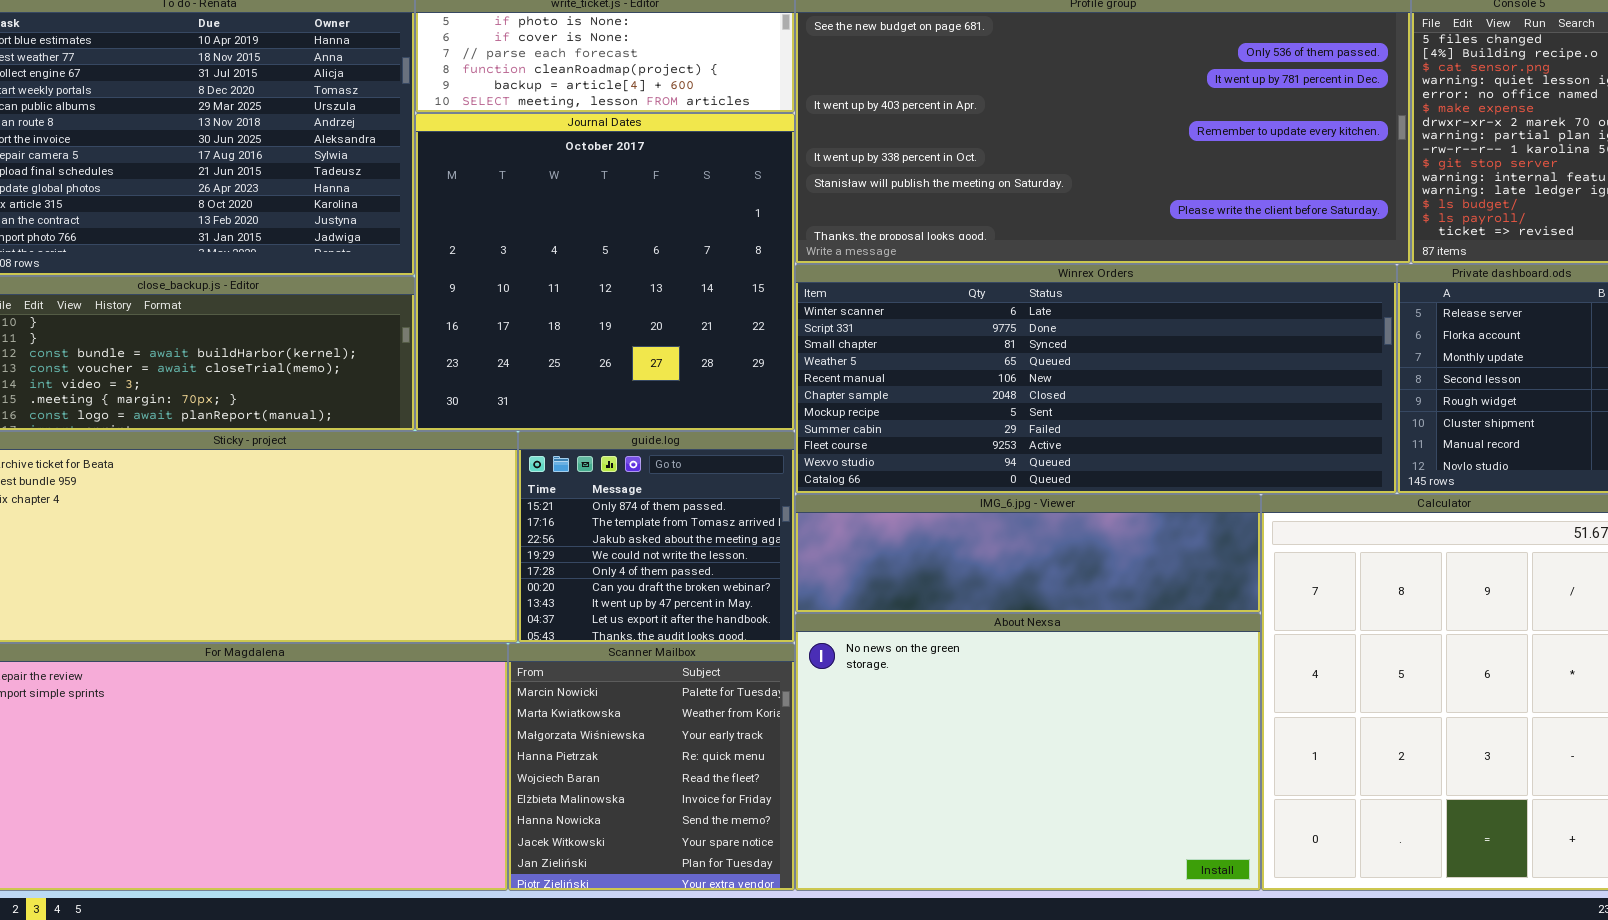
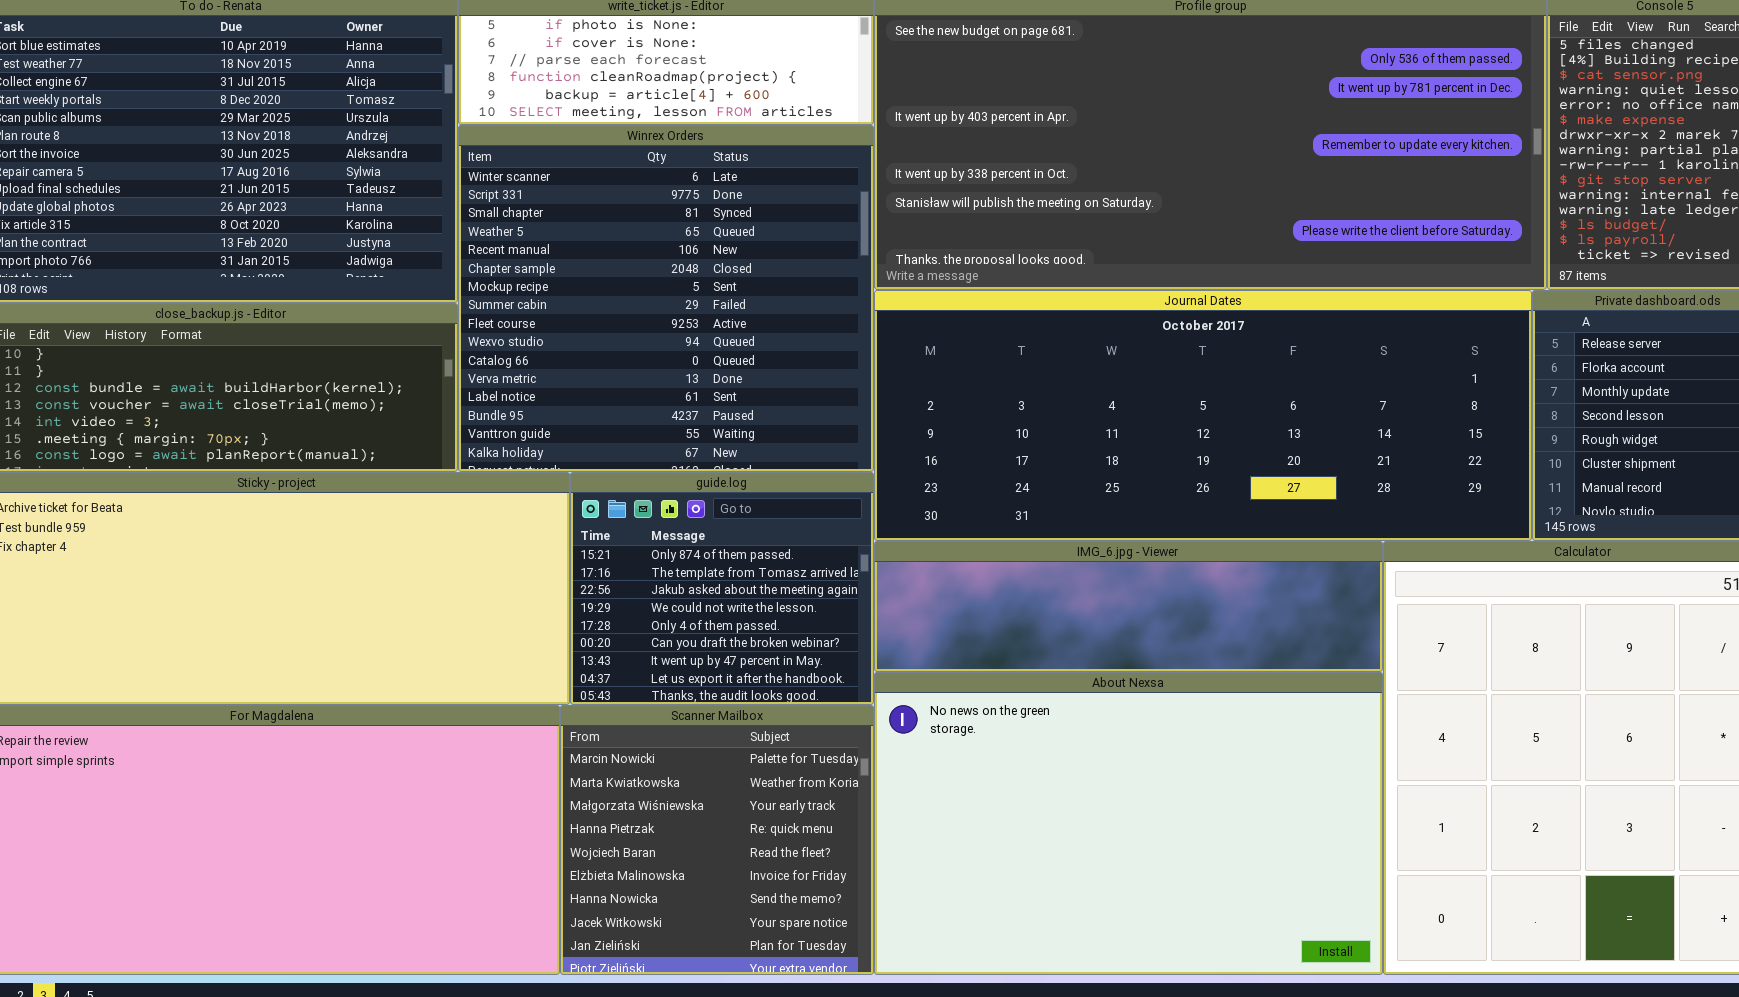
Journal Dates: [415,113,795,431] -> [874,290,1532,541], moved, resized
Winrex Orders: [795,264,1397,494] -> [458,125,874,472], moved, resized

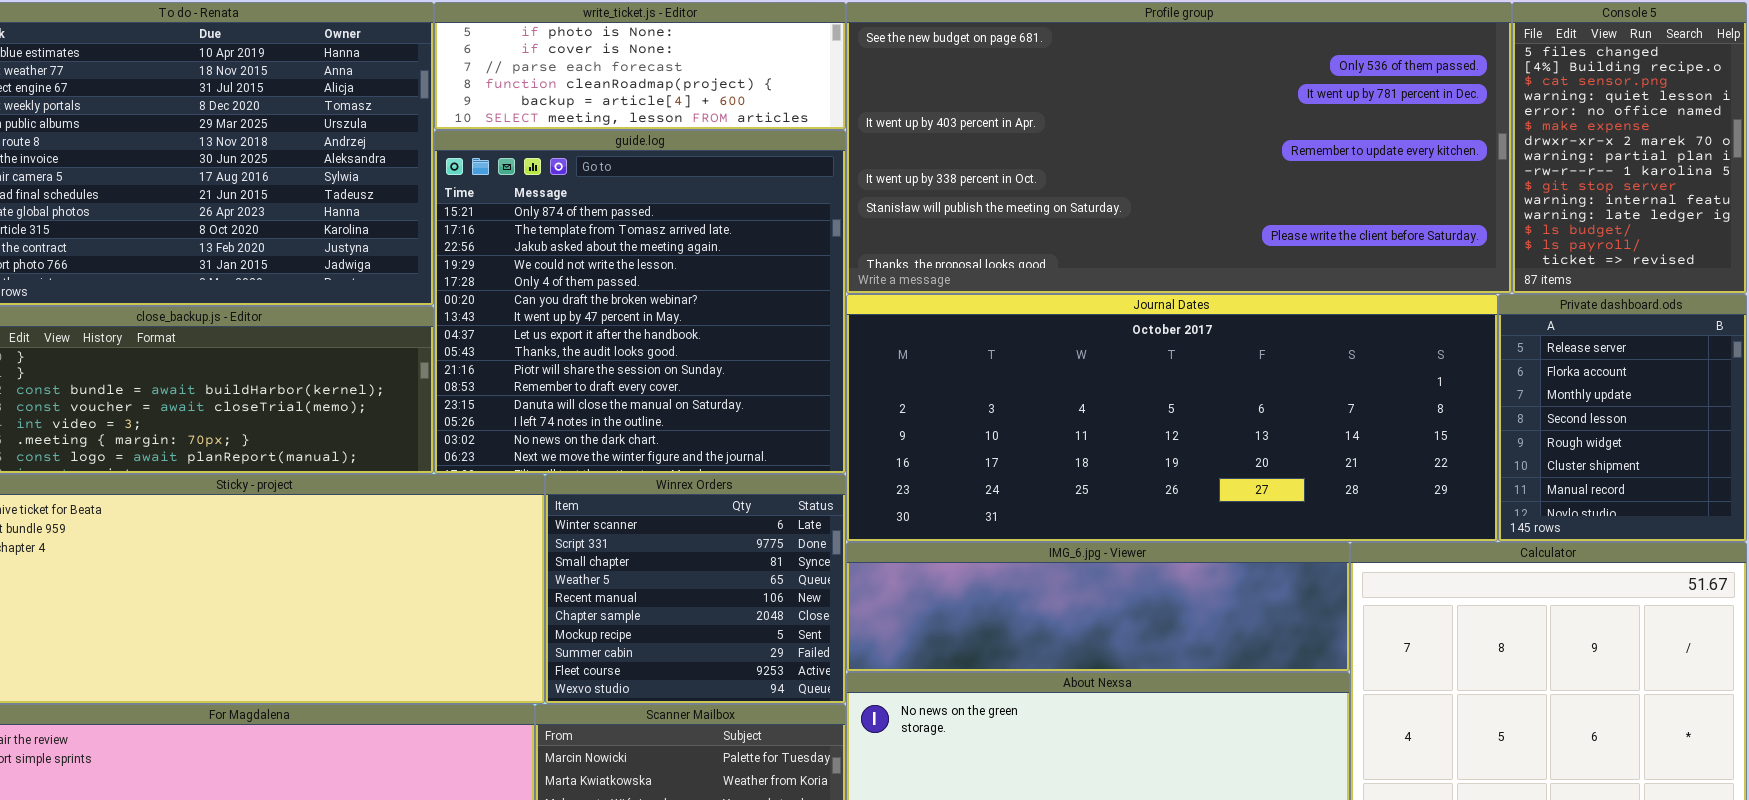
Winrex Orders: [458,125,874,472] -> [545,474,846,704], moved, resized
guide.log: [570,472,874,705] -> [434,130,846,474], moved, resized

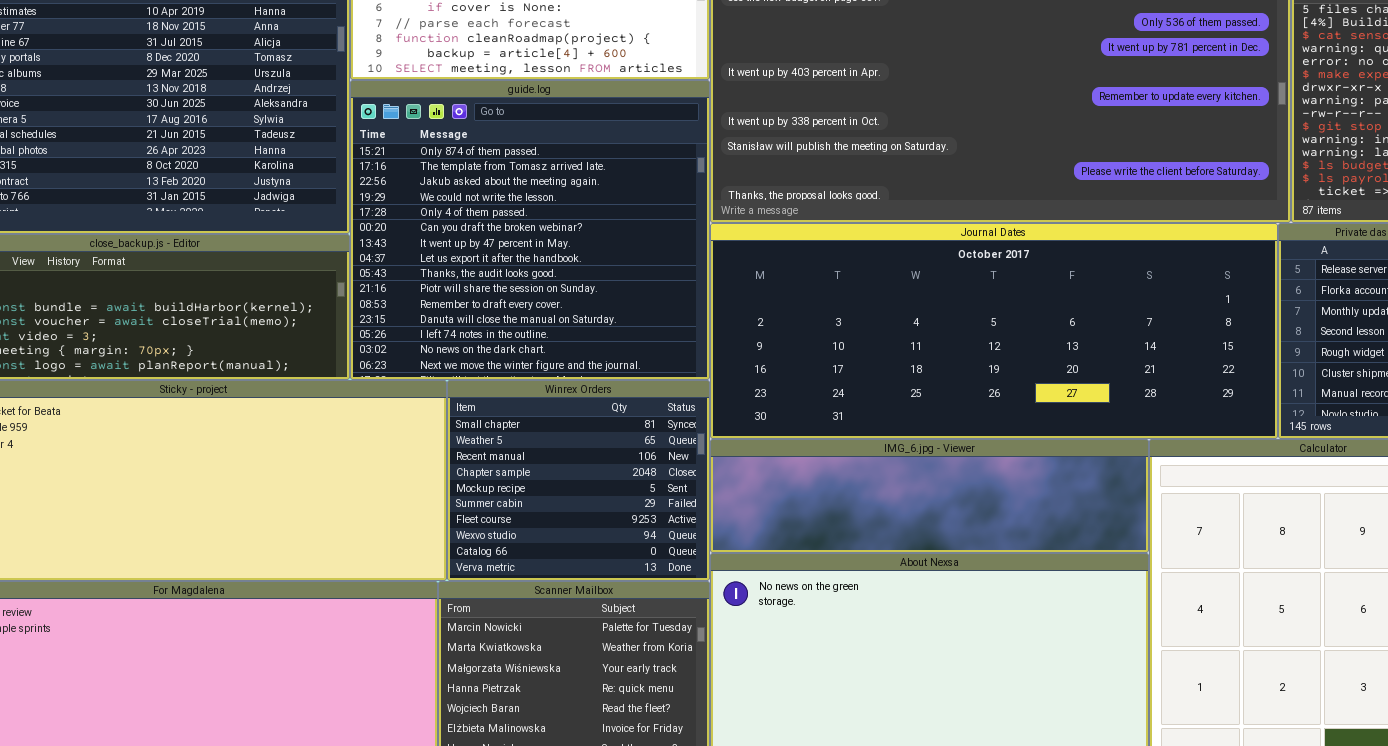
Winrex Orders: [545,474,846,704] -> [447,380,710,581], scrolled down 2 rows

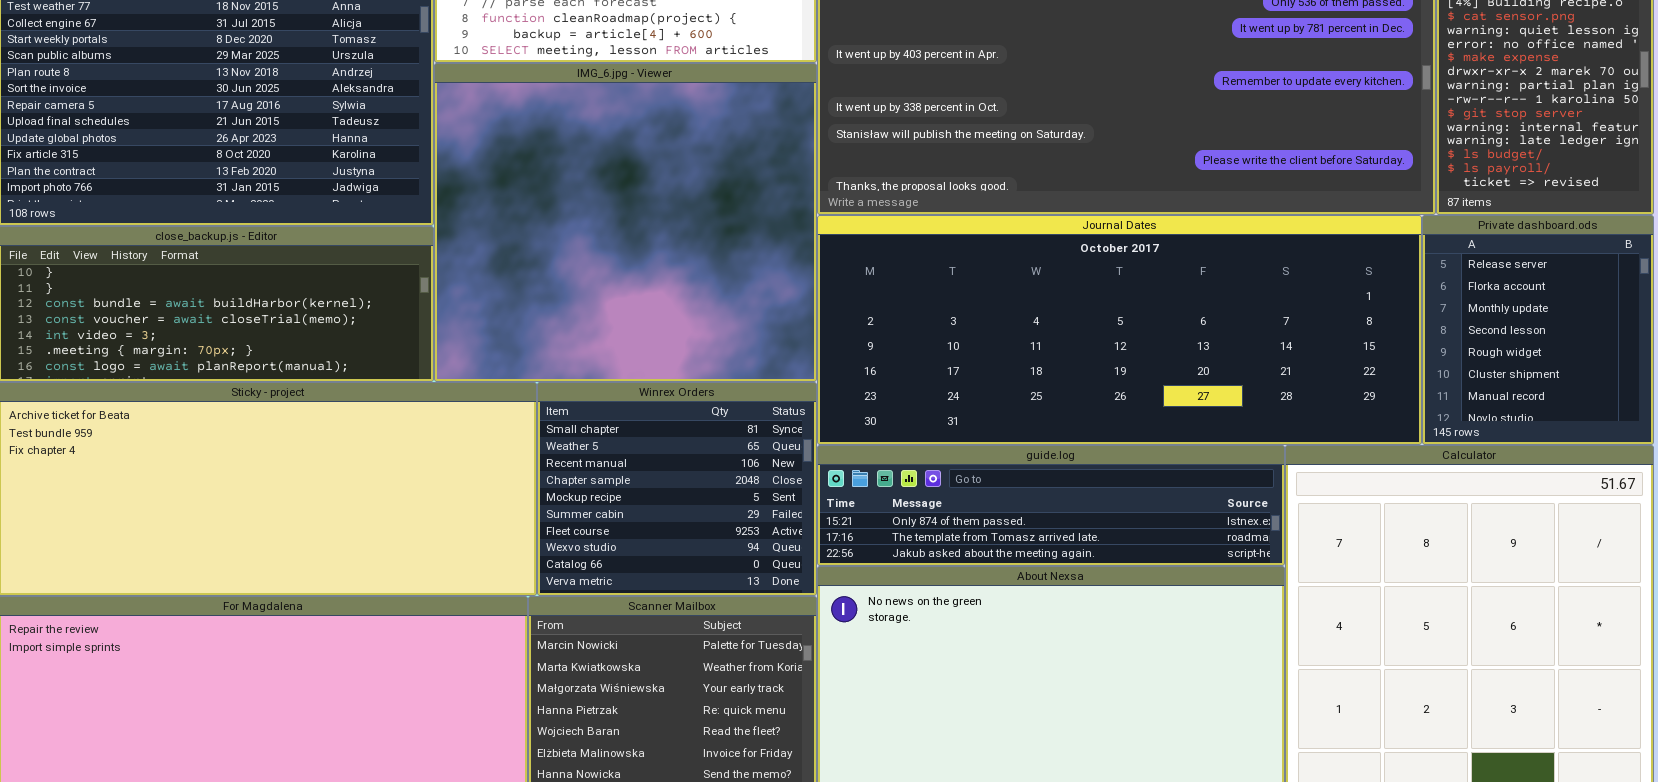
guide.log: [350,80,710,380] -> [817,445,1285,566], moved, resized
IMG_6.jpg - Viewer: [710,439,1149,553] -> [434,63,817,382], moved, resized

